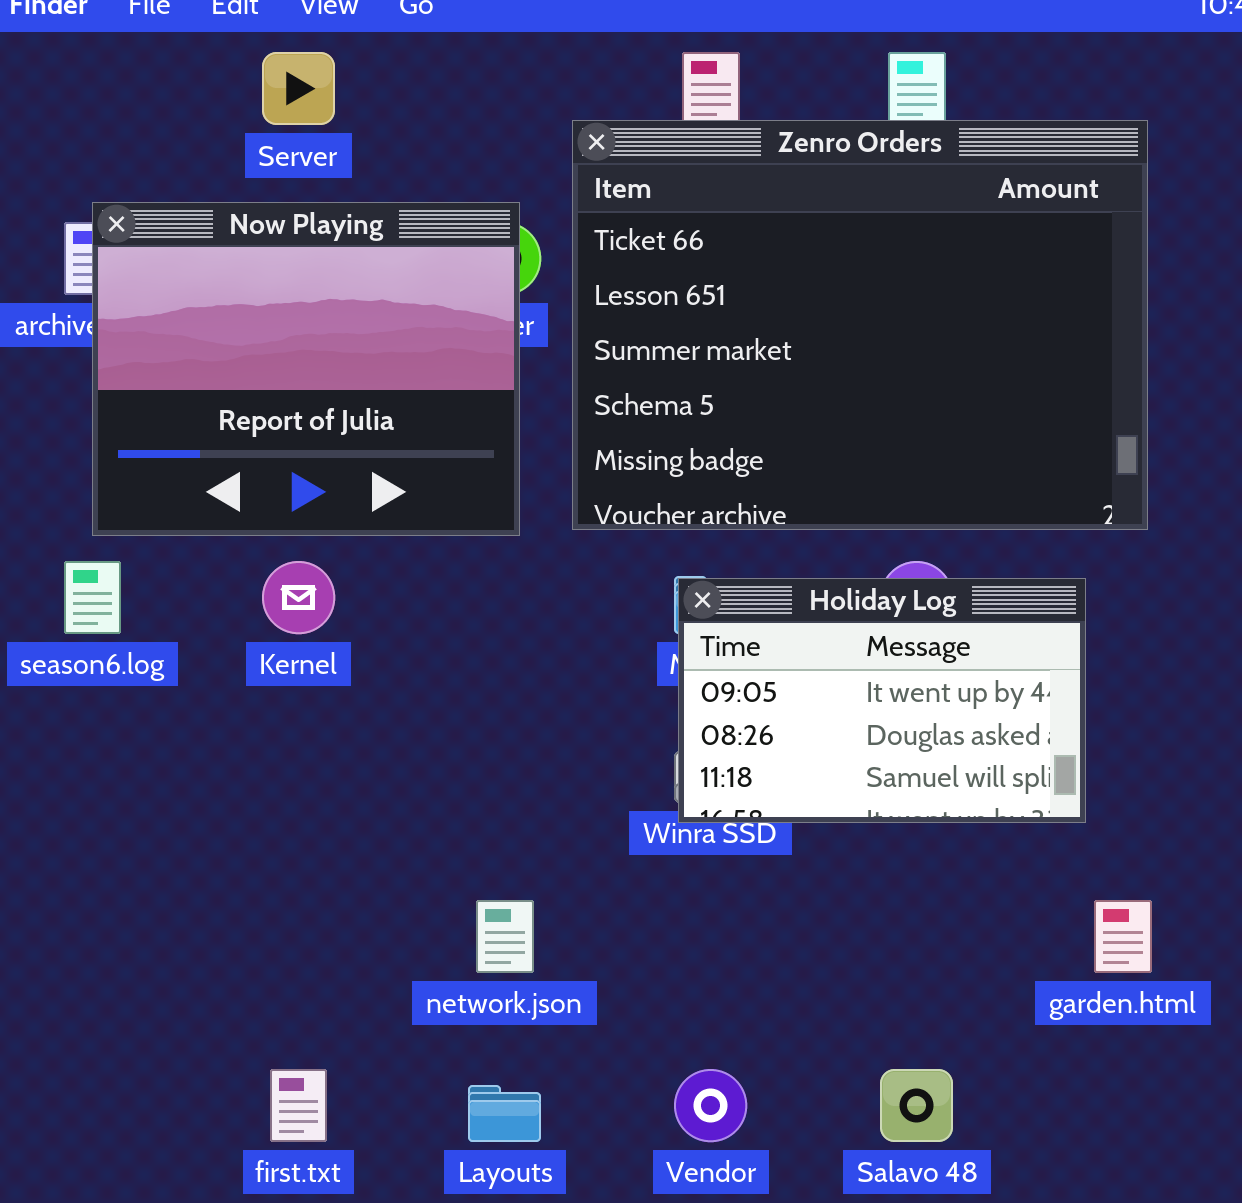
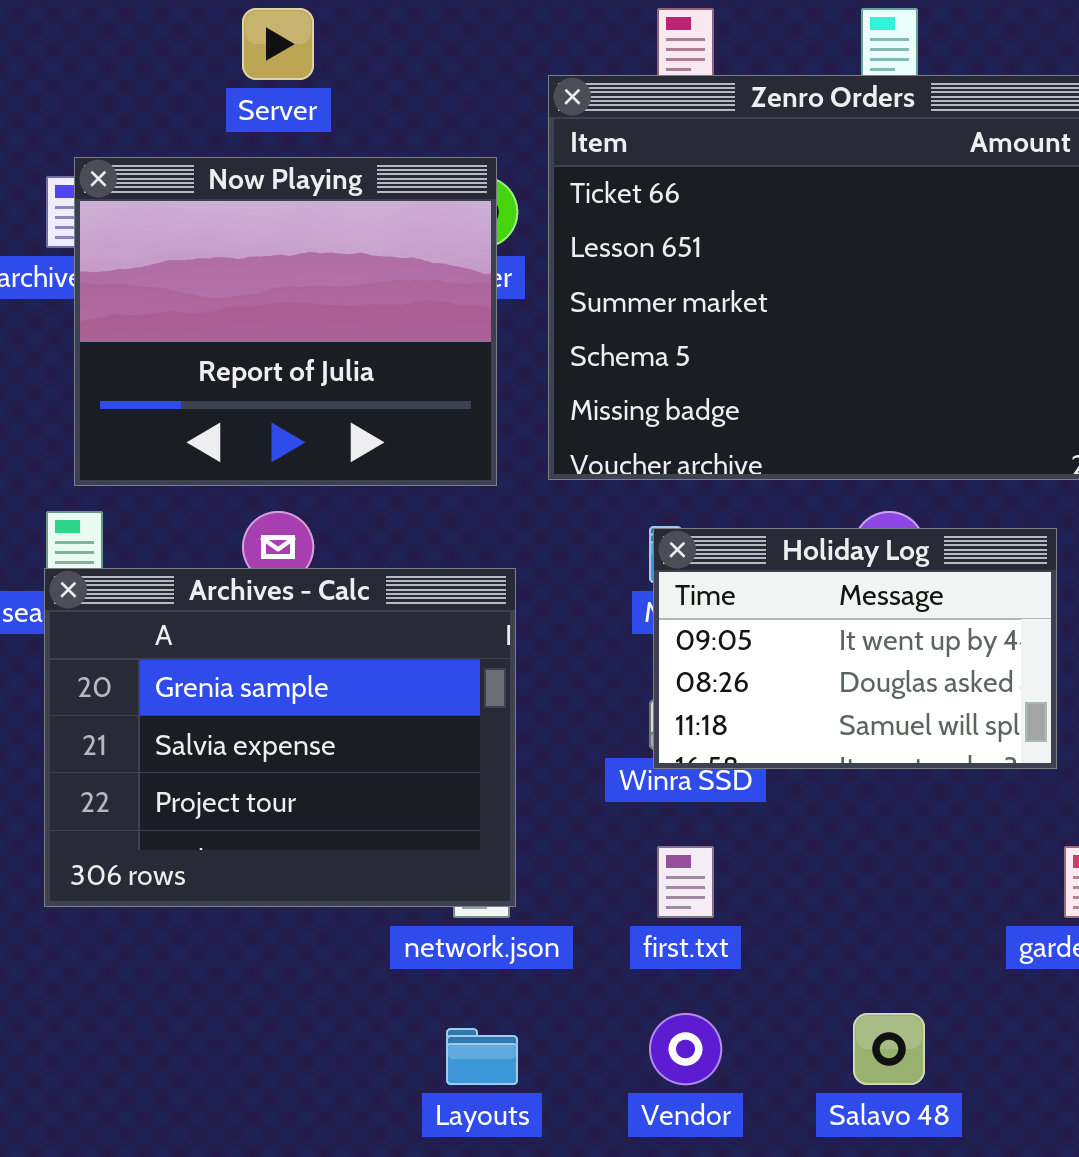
Archives - Calc: none -> [44,568,516,907], opened
first.txt: [270,1069,327,1142] -> [657,846,714,918], moved

